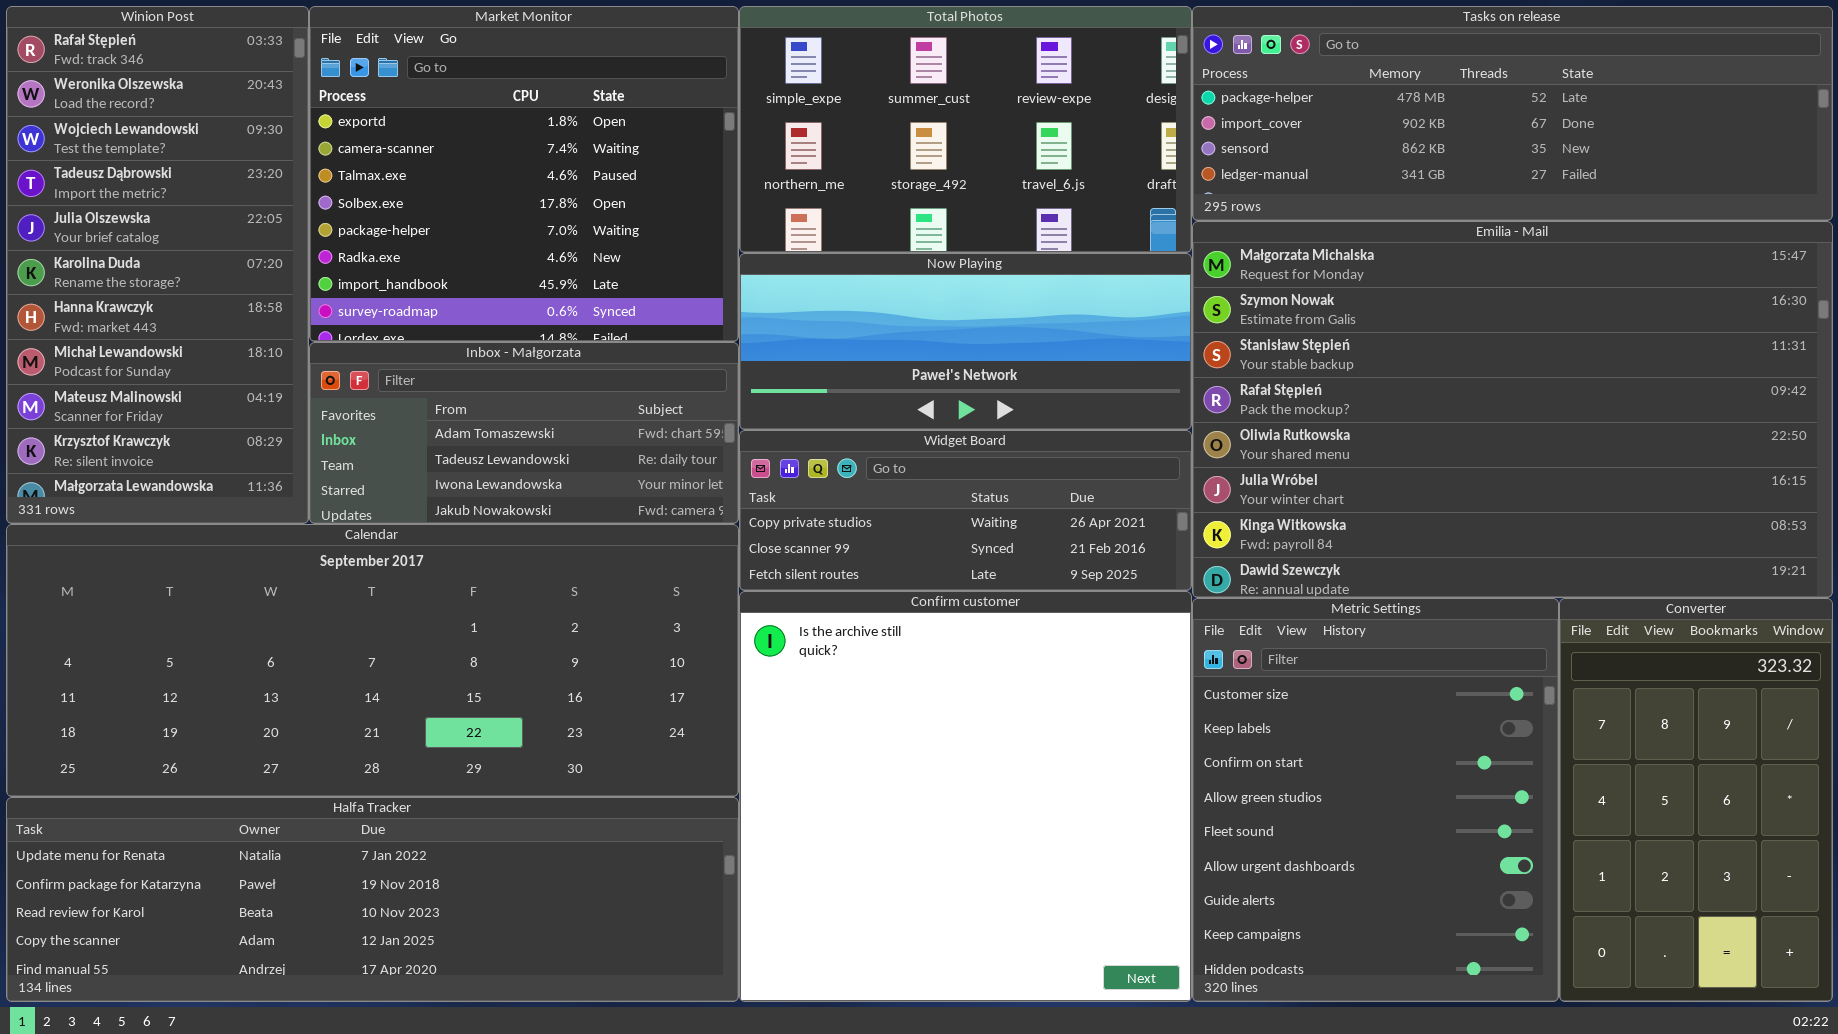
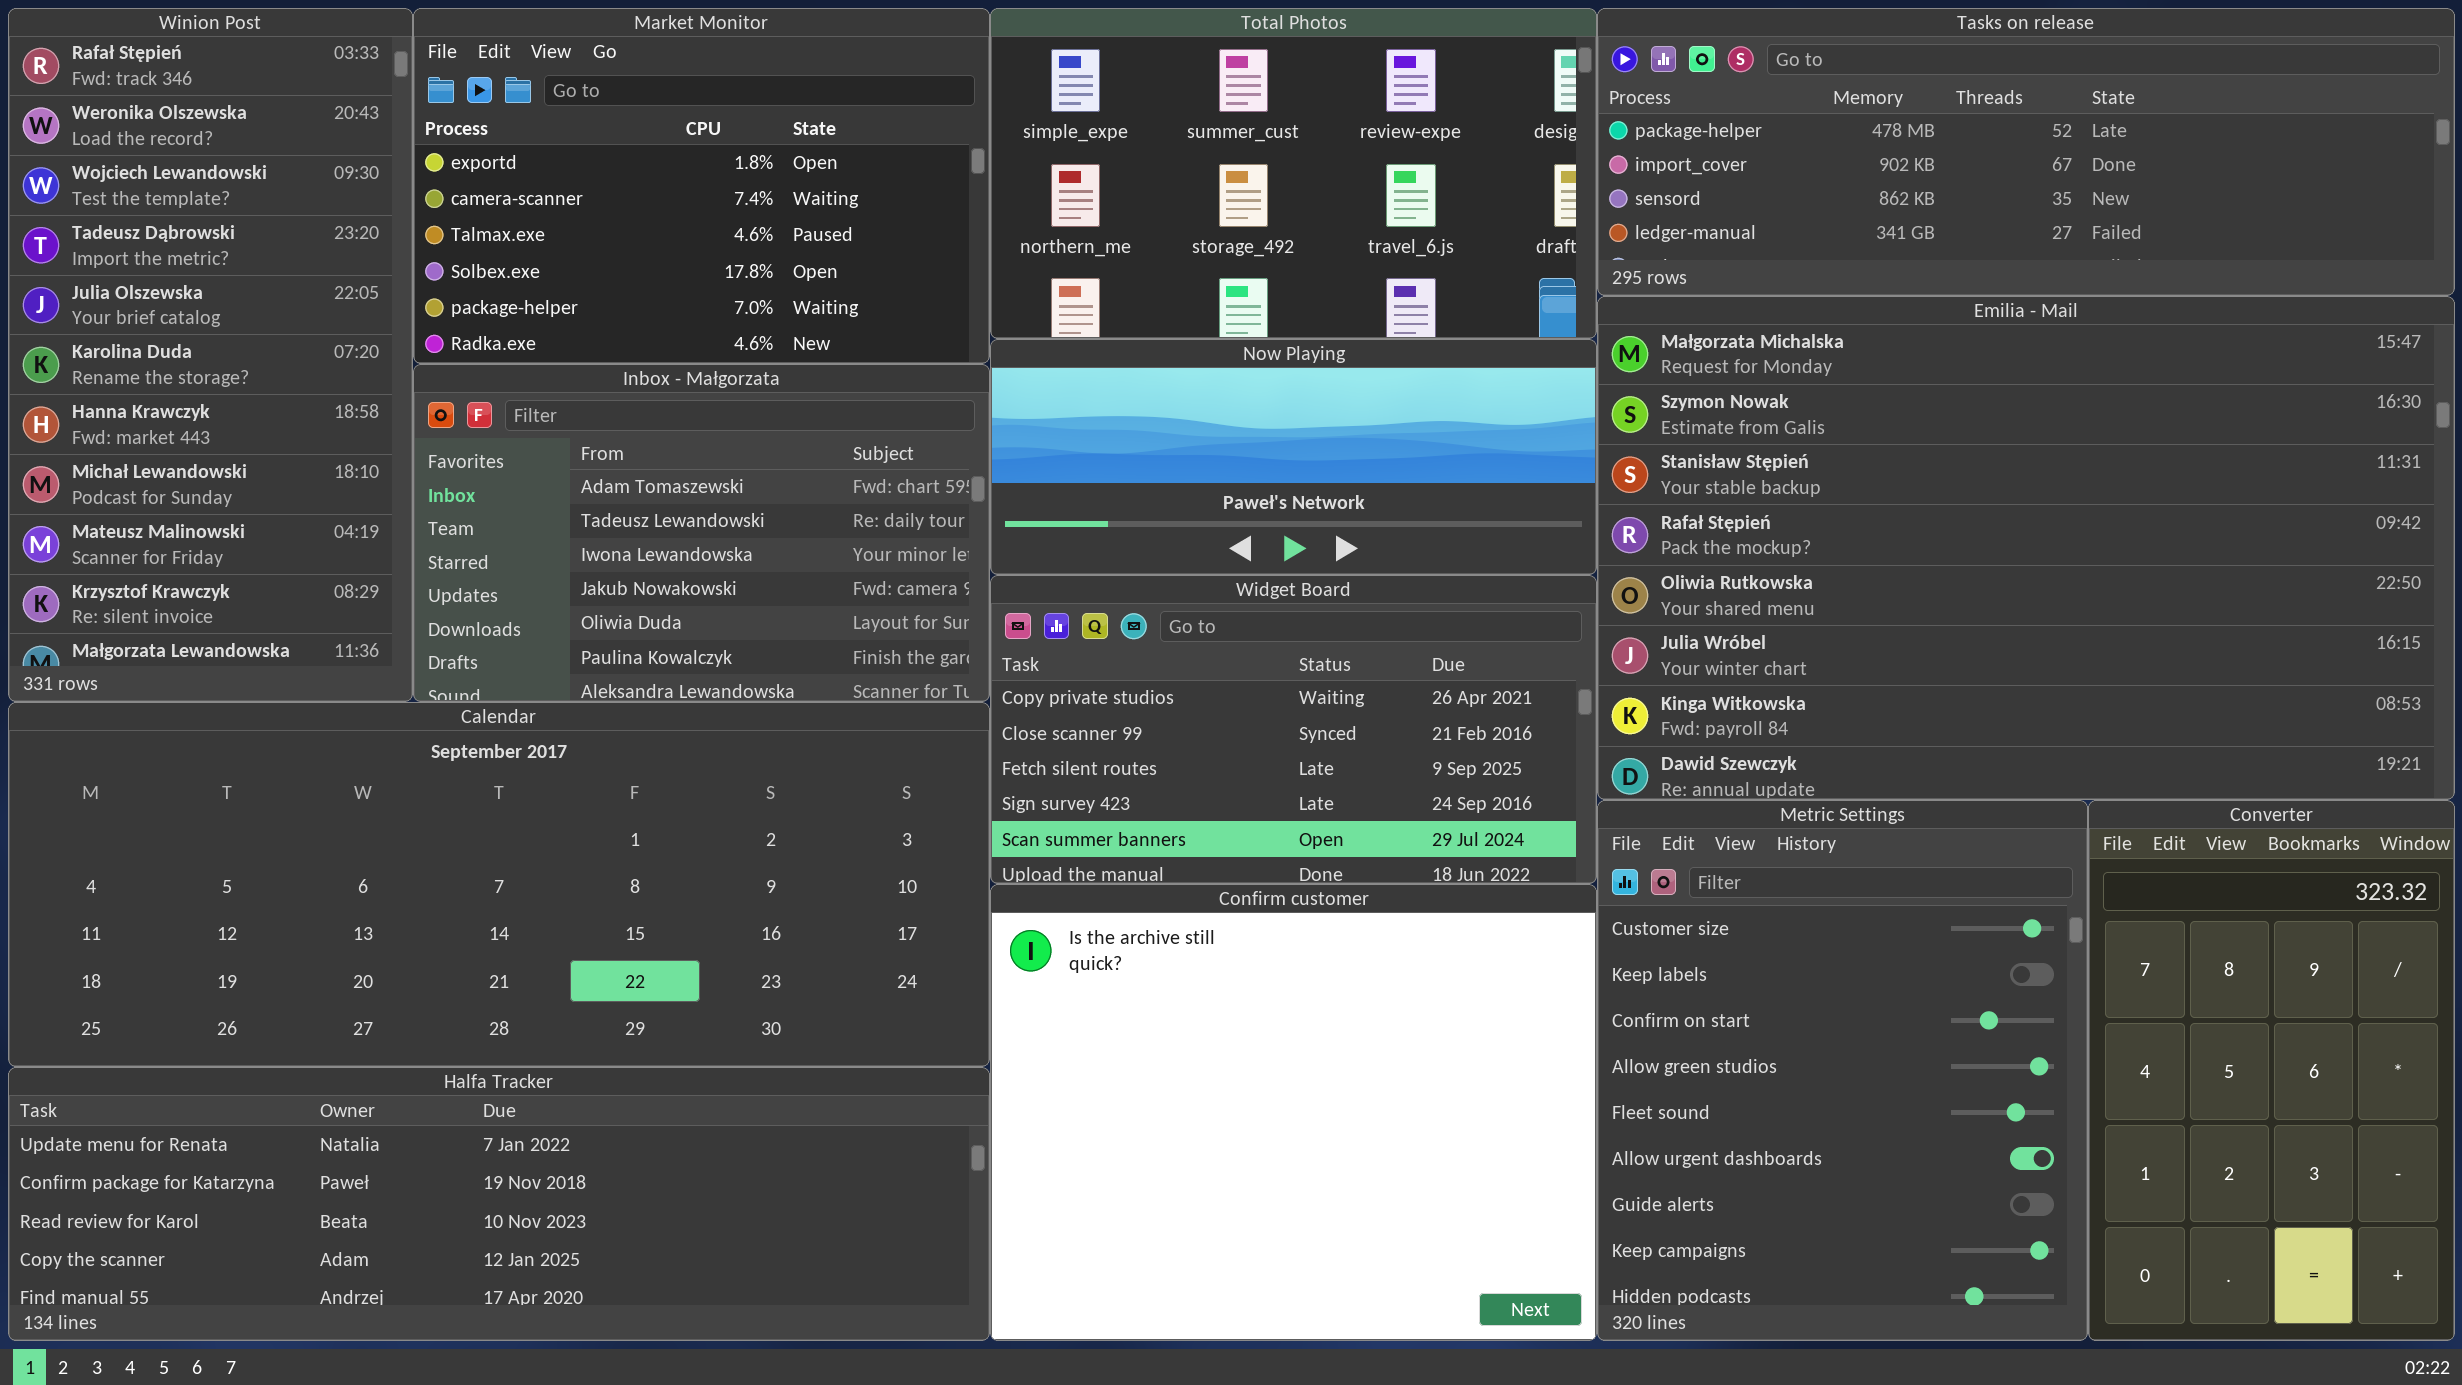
Market Monitor: [309,6,739,342] -> [413,8,990,364], resized
Inbox - Małgorzata: [309,342,739,524] -> [413,364,990,702], resized
Widget Board: [739,430,1192,591] -> [990,575,1597,884], resized
Confirm customer: [739,591,1192,1002] -> [990,884,1597,1341], resized

